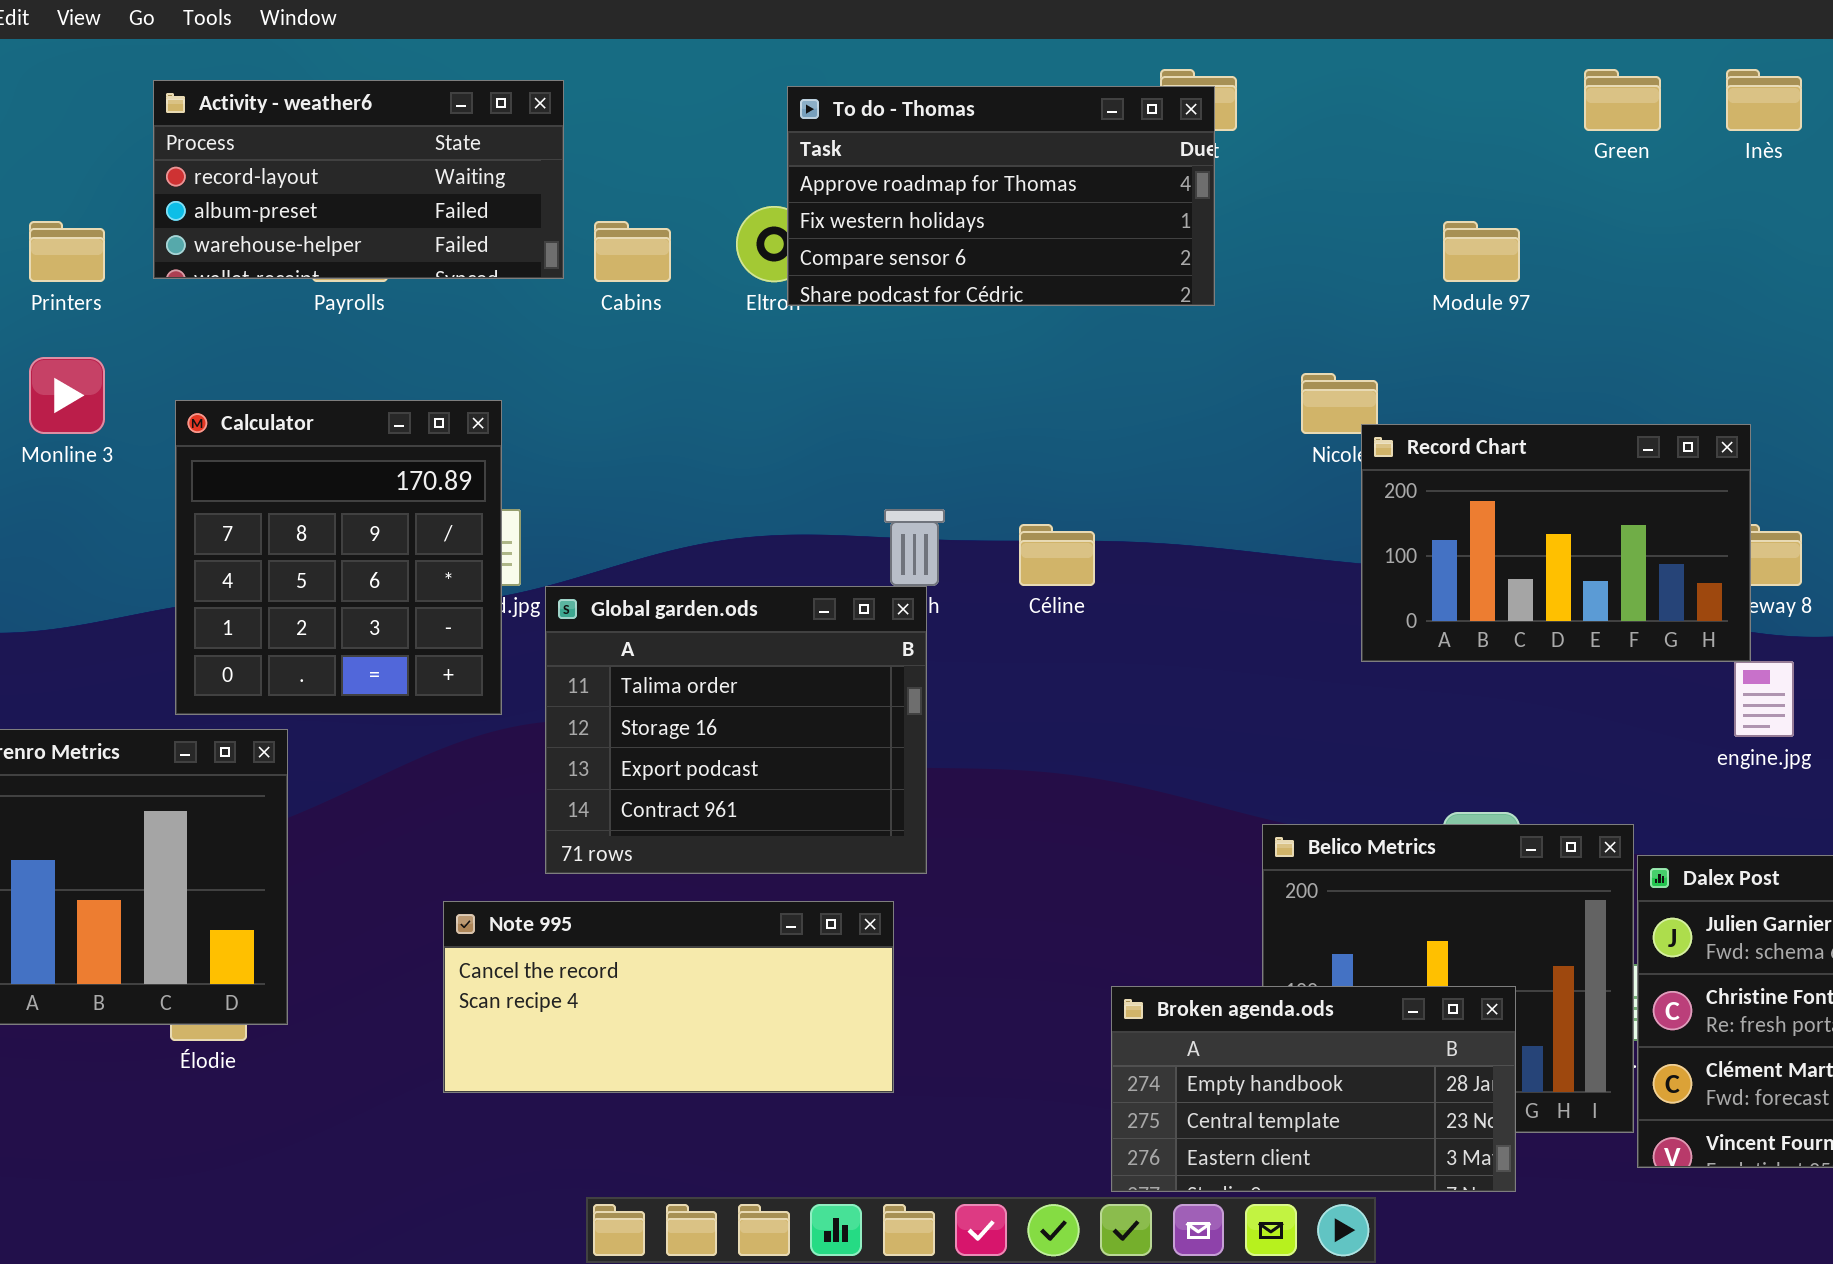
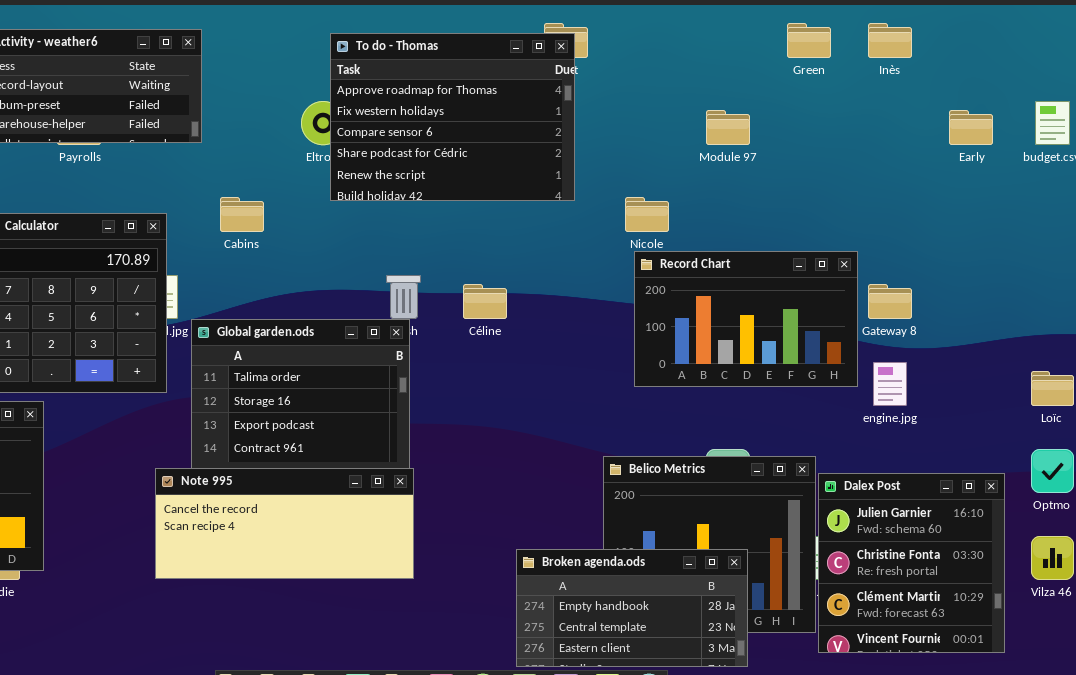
To do - Thomas: [787,86,1215,306] -> [330,33,575,201], resized
Cabins: [594,221,671,282] -> [220,197,264,232], moved
Record Chart: [1361,424,1751,662] -> [634,251,858,387], moved
Note 995: [443,901,894,1093] -> [155,468,414,579], moved

